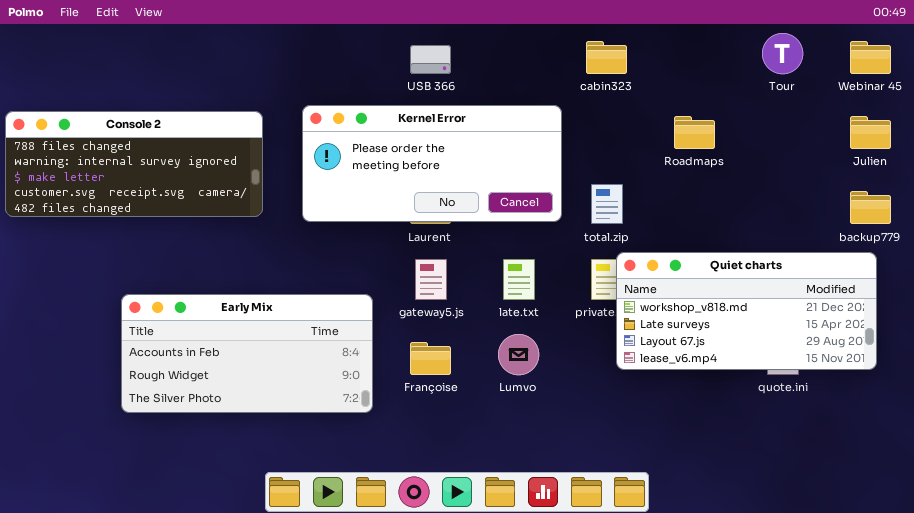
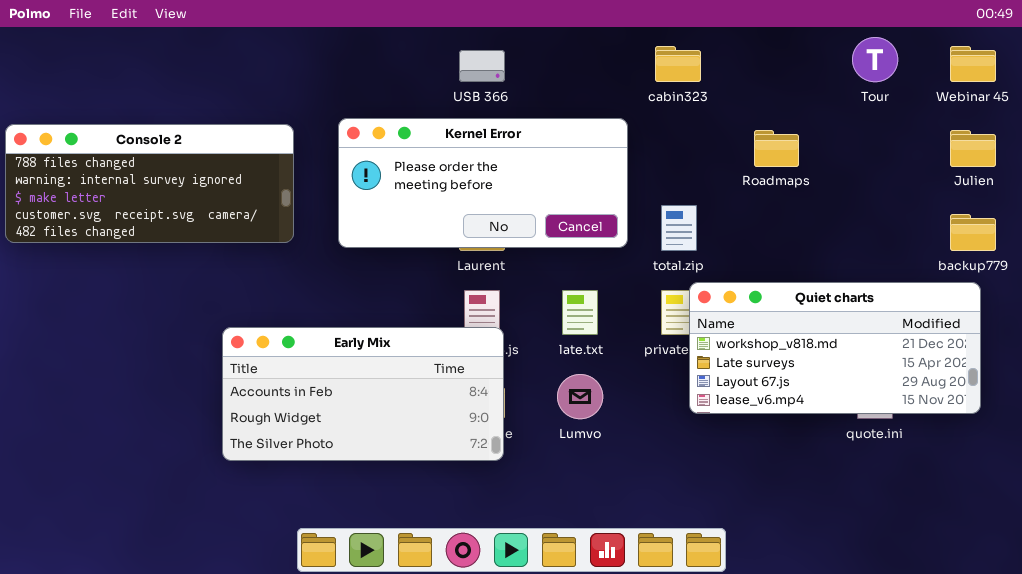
Early Mix: [121,294,373,413] -> [222,327,504,461], moved

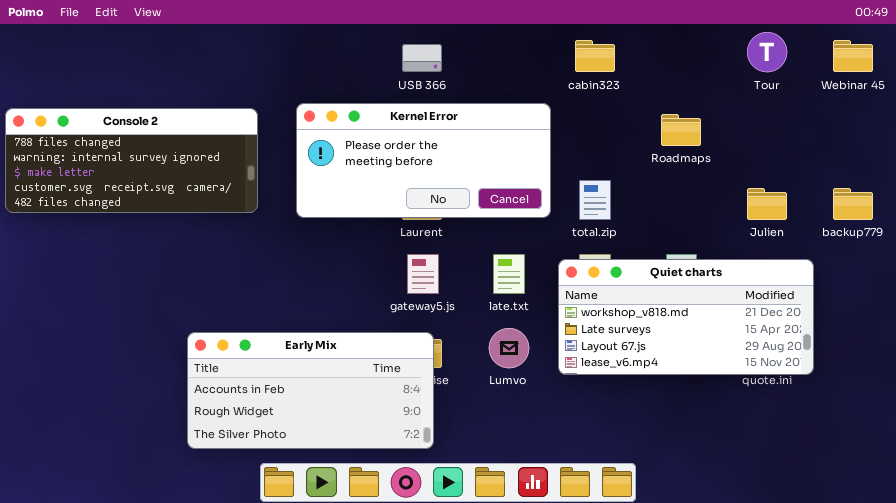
Julien: [950,130,996,167] -> [747,188,787,220], moved
Quiet charts: [689,282,981,414] -> [558,259,814,375], moved
Early Mix: [222,327,504,461] -> [187,332,434,449], moved

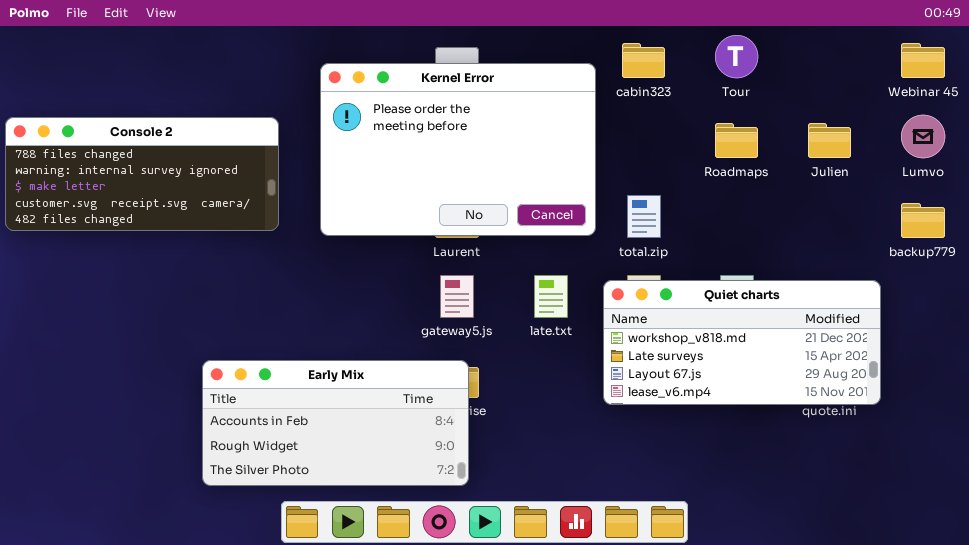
Tour: [747,32,787,72] -> [715,35,758,78], moved
Kernel Error: [296,103,551,218] -> [320,63,596,236], resized
Julien: [747,188,787,220] -> [808,123,851,158], moved
Lumvo: [489,328,529,368] -> [901,115,945,158], moved

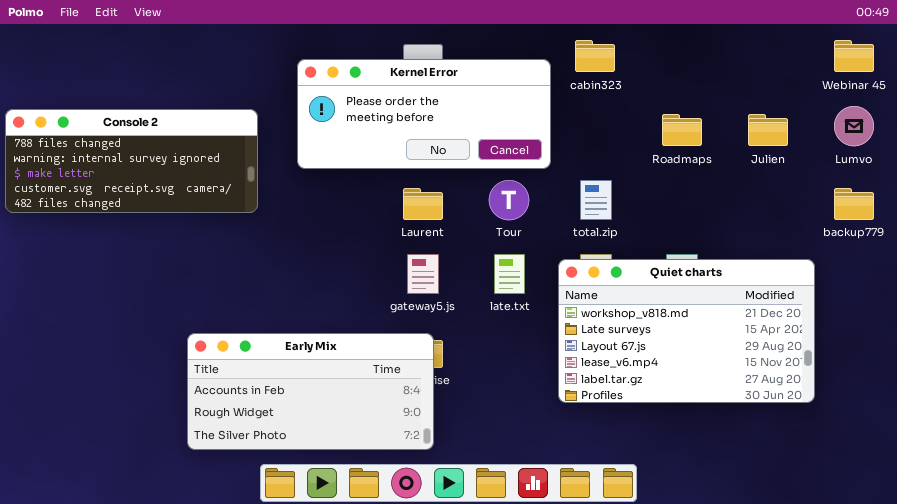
Tour: [715,35,758,78] -> [489,180,529,220], moved
Kernel Error: [320,63,596,236] -> [297,59,551,169], resized
Quiet charts: [603,280,881,405] -> [558,259,815,403], resized

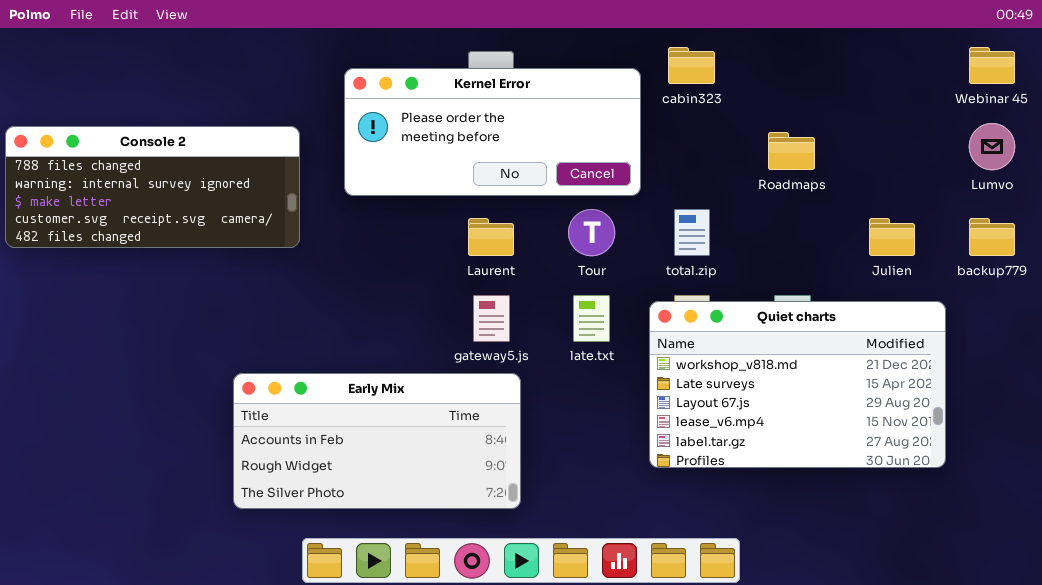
Julien: [748,114,788,146] -> [869,218,915,256], moved
Early Mix: [187,333,434,450] -> [233,373,521,509], moved

